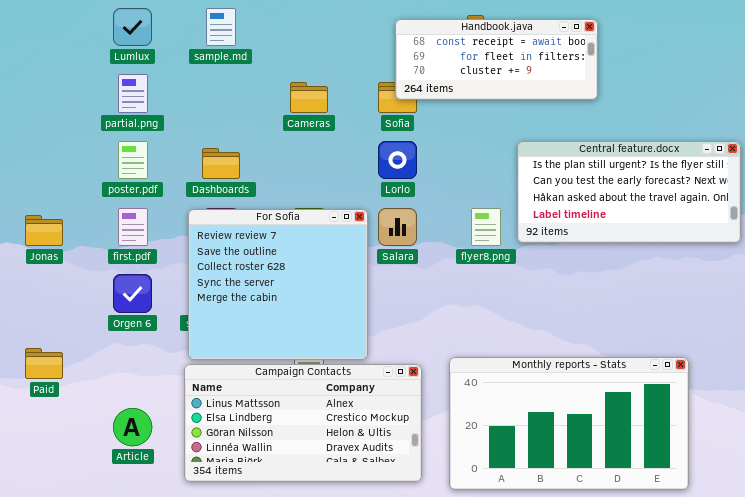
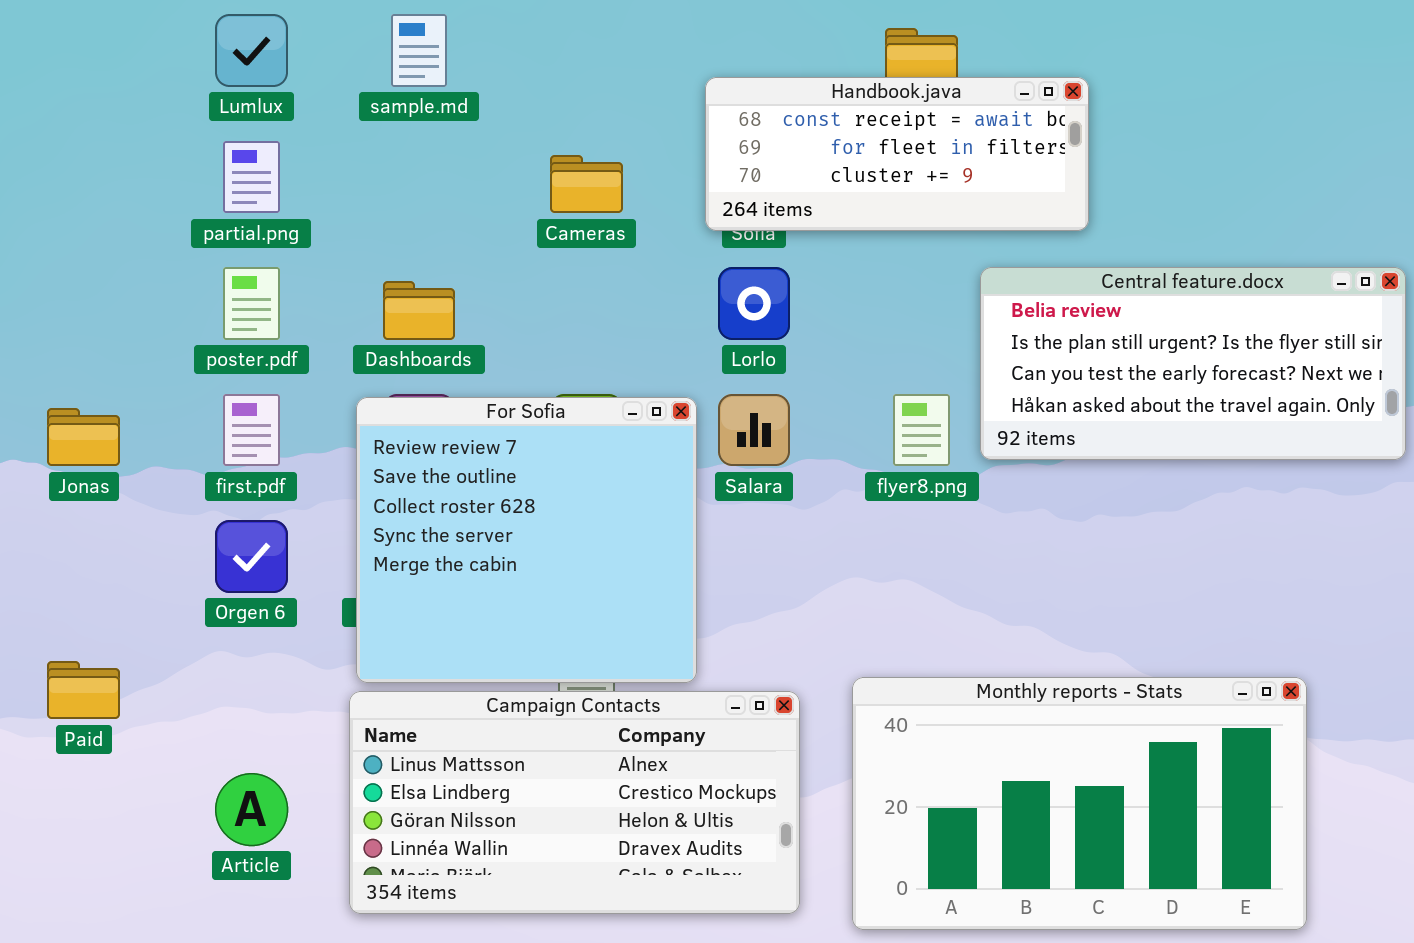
Handbook.java: [395,19,598,100] -> [705,77,1089,231], moved
Central feature.docx: [517,141,741,243] -> [980,267,1406,460], scrolled up 1 row

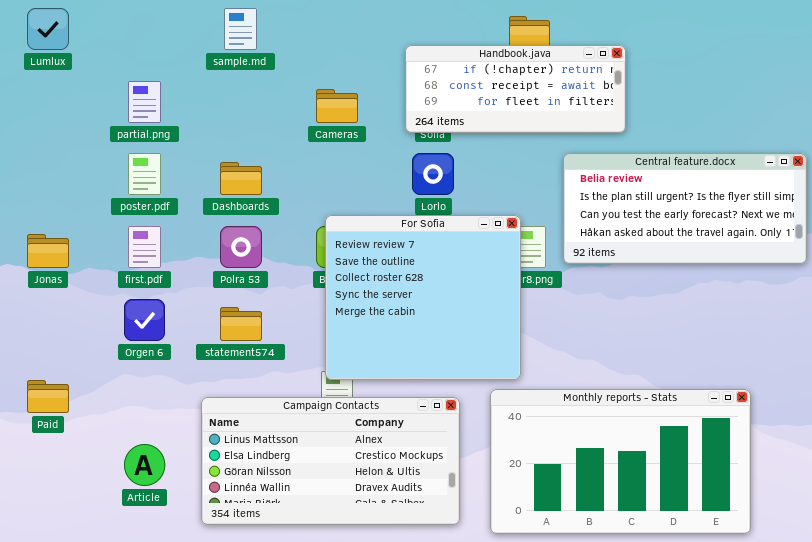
Lumlux: [215,14,288,87] -> [27,8,69,50], moved
Handbook.java: [705,77,1089,231] -> [405,45,626,133], scrolled up 1 row
For Sofia: [356,397,697,683] -> [325,215,521,380], moved

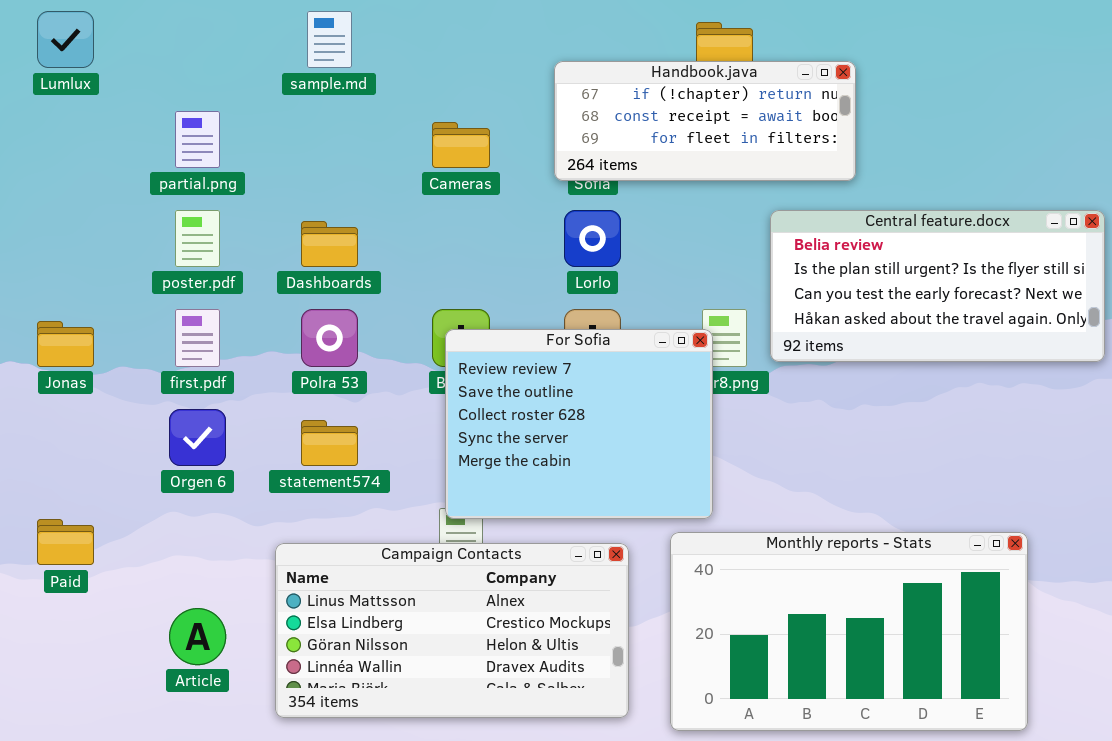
For Sofia: [325,215,521,380] -> [445,329,713,519], resized

